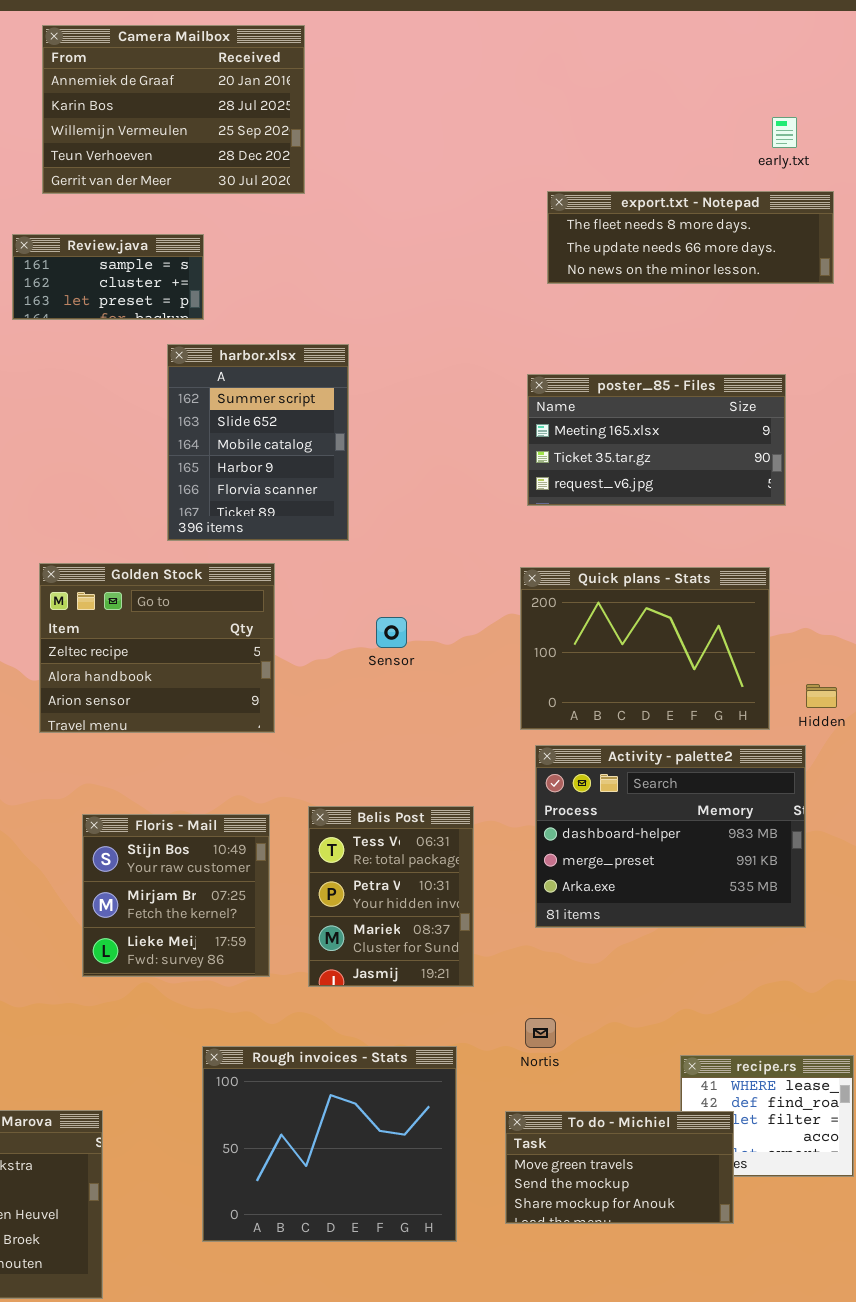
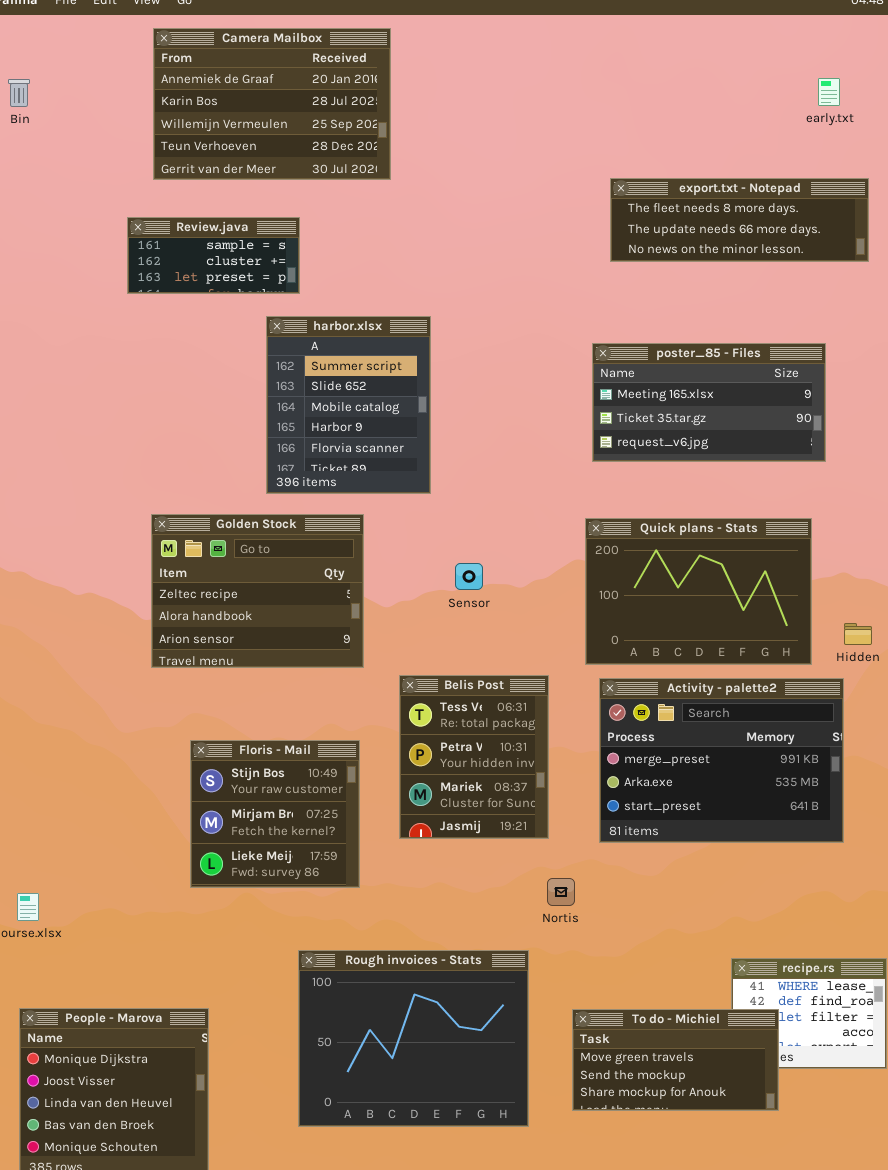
early.txt: [772,117,797,148] -> [818,78,840,106], moved
Activity - palette2: [535,745,806,928] -> [599,678,844,843], scrolled down 1 row
Belis Post: [308,806,474,987] -> [399,675,549,839], moved
Nortis: [525,1018,556,1048] -> [547,878,575,906], moved

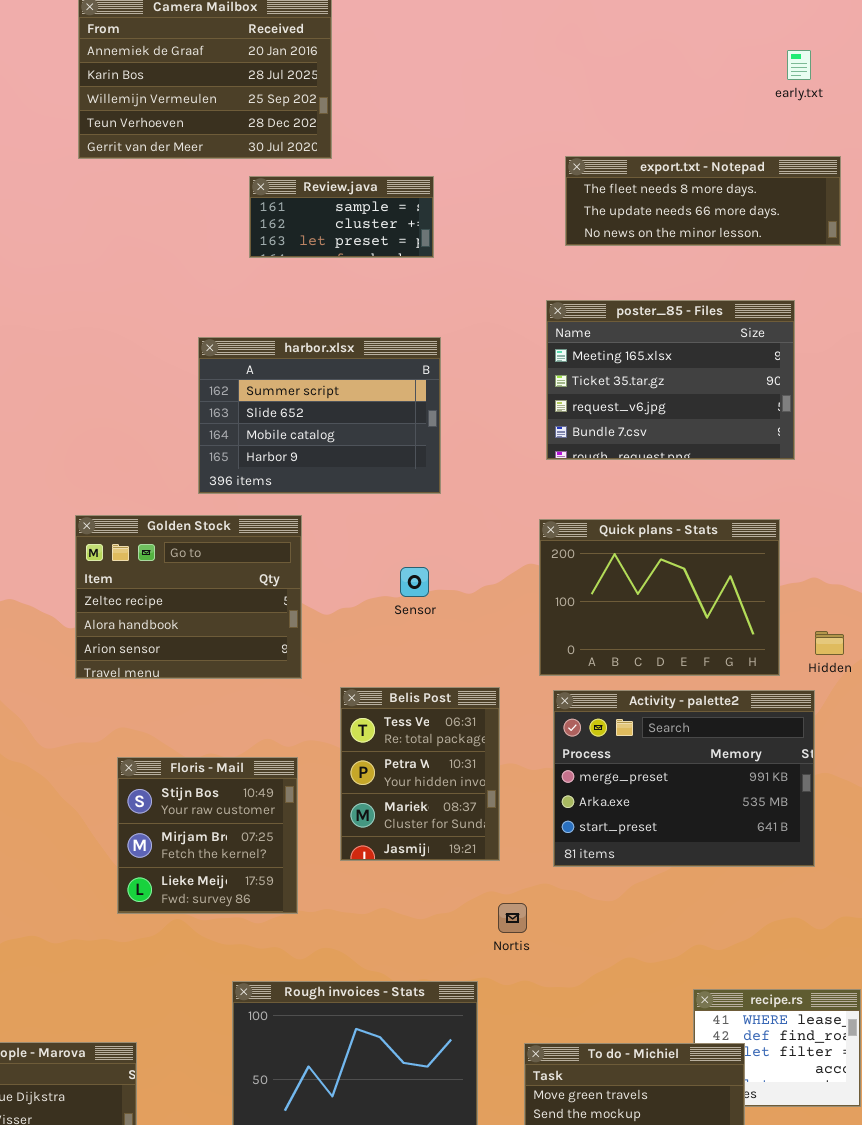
Review.java: [127,217,300,294] -> [249,176,434,258], moved
harbor.xlsx: [266,316,431,494] -> [198,337,441,494], resized
poster_85 - Files: [592,343,826,462] -> [546,300,795,460], resized

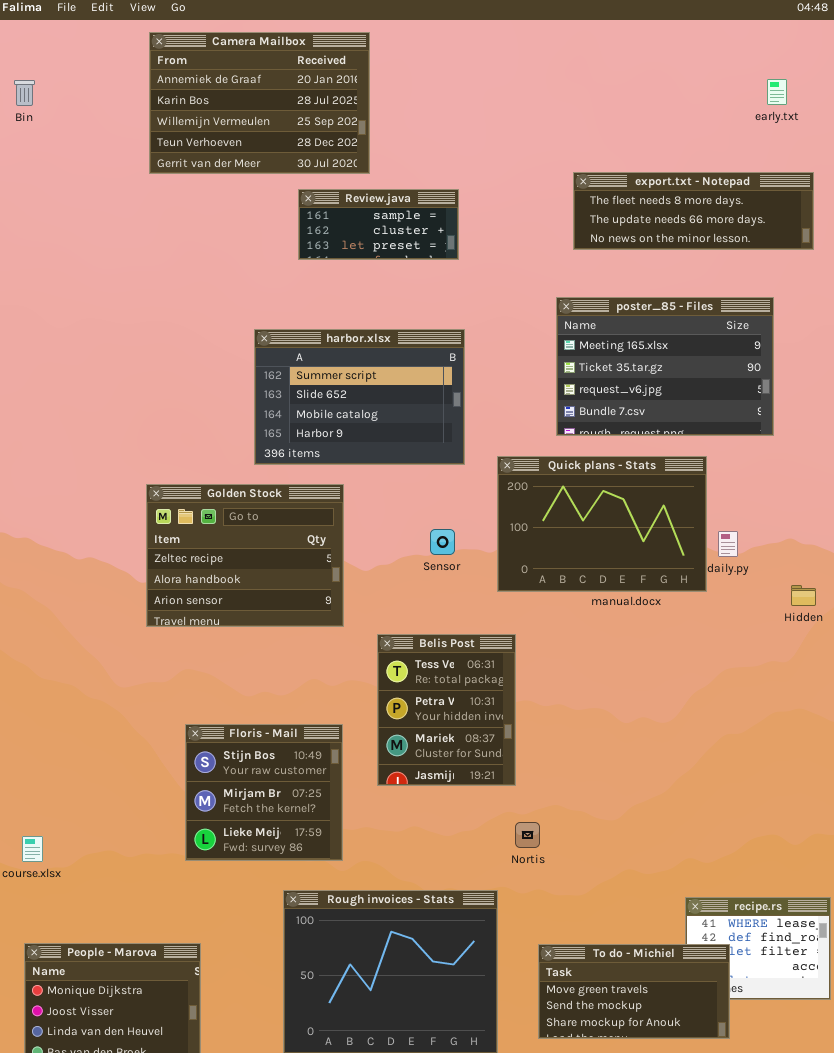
Quick plans - Stats: [539,519,780,676] -> [497,456,707,592], moved
Activity - palette2: [553,690,815,867] -> none, closed
Floris - Mail: [117,757,298,914] -> [185,724,343,861], moved

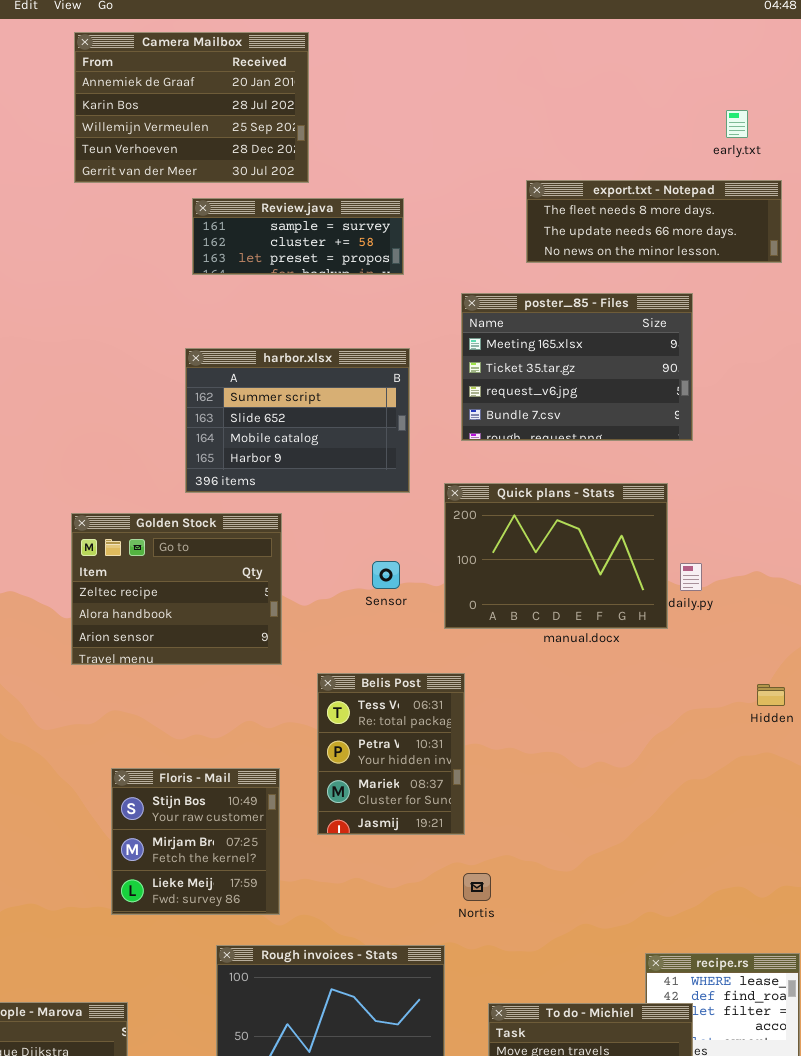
early.txt: [767,79,787,105] -> [726,110,748,138], moved
Review.java: [298,189,459,260] -> [192,198,404,275], resized
poster_85 - Files: [556,297,774,436] -> [461,293,693,441], moved
Hidden: [791,585,816,606] -> [757,684,785,706], moved

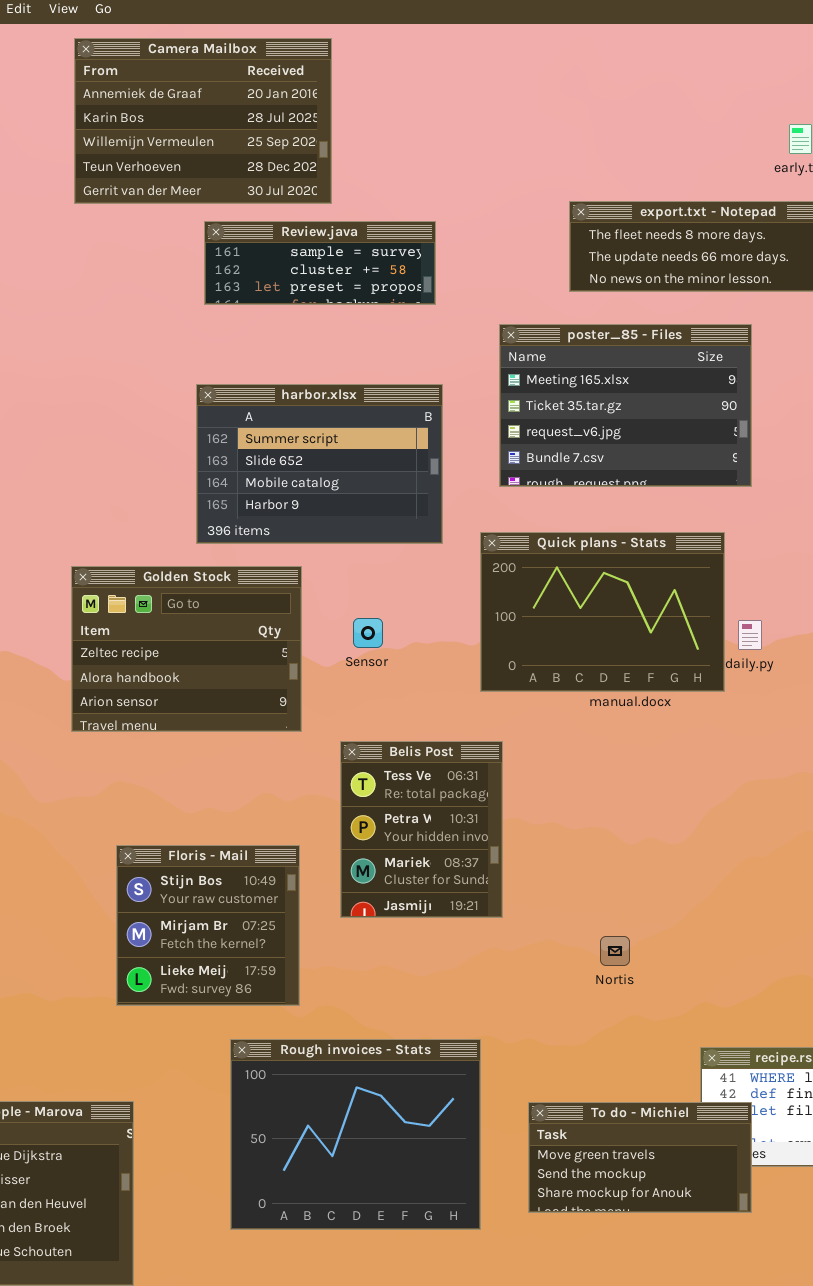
Sensor: [372,561,400,589] -> [353,618,383,648], moved
Nortis: [463,873,491,901] -> [600,936,630,966], moved

